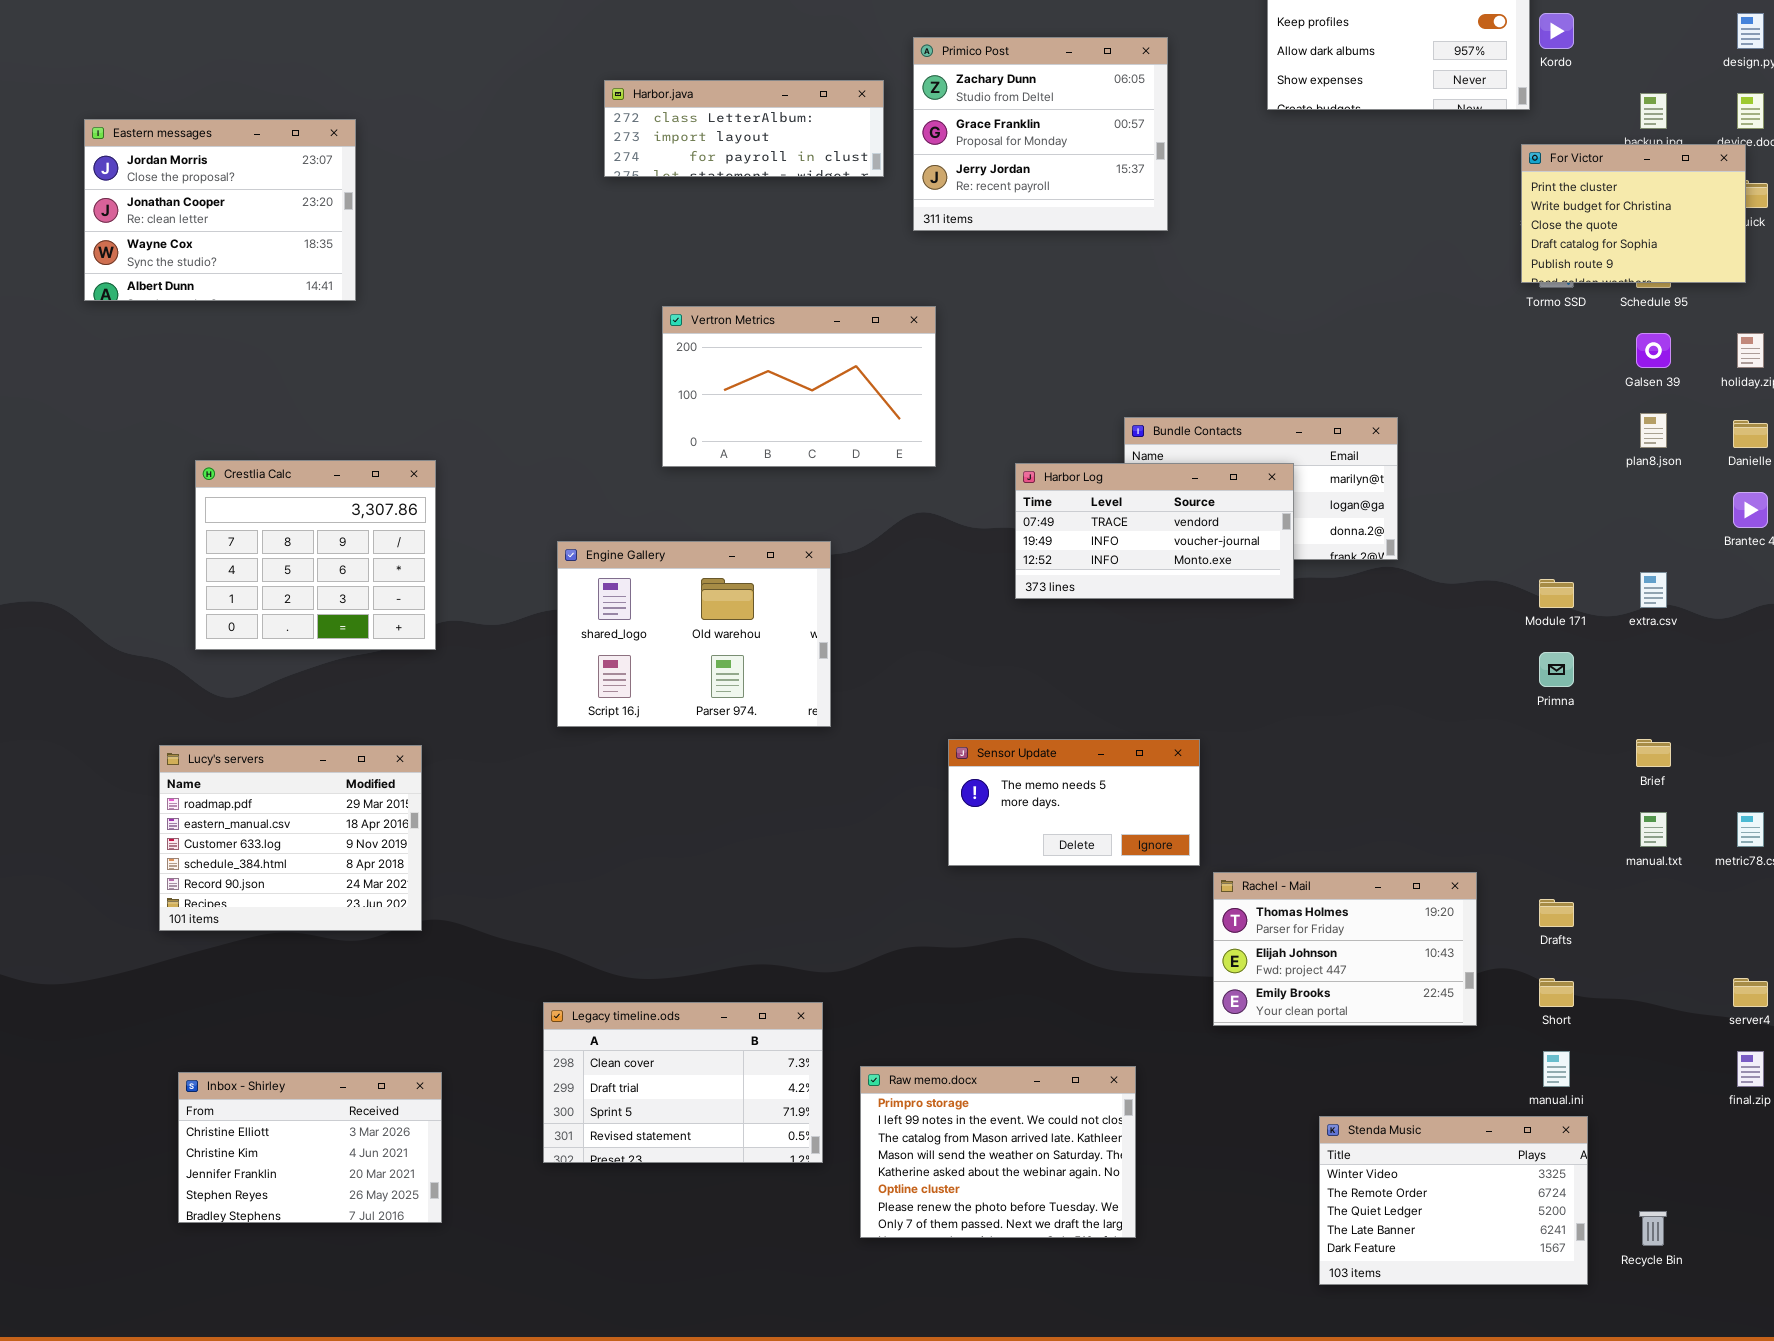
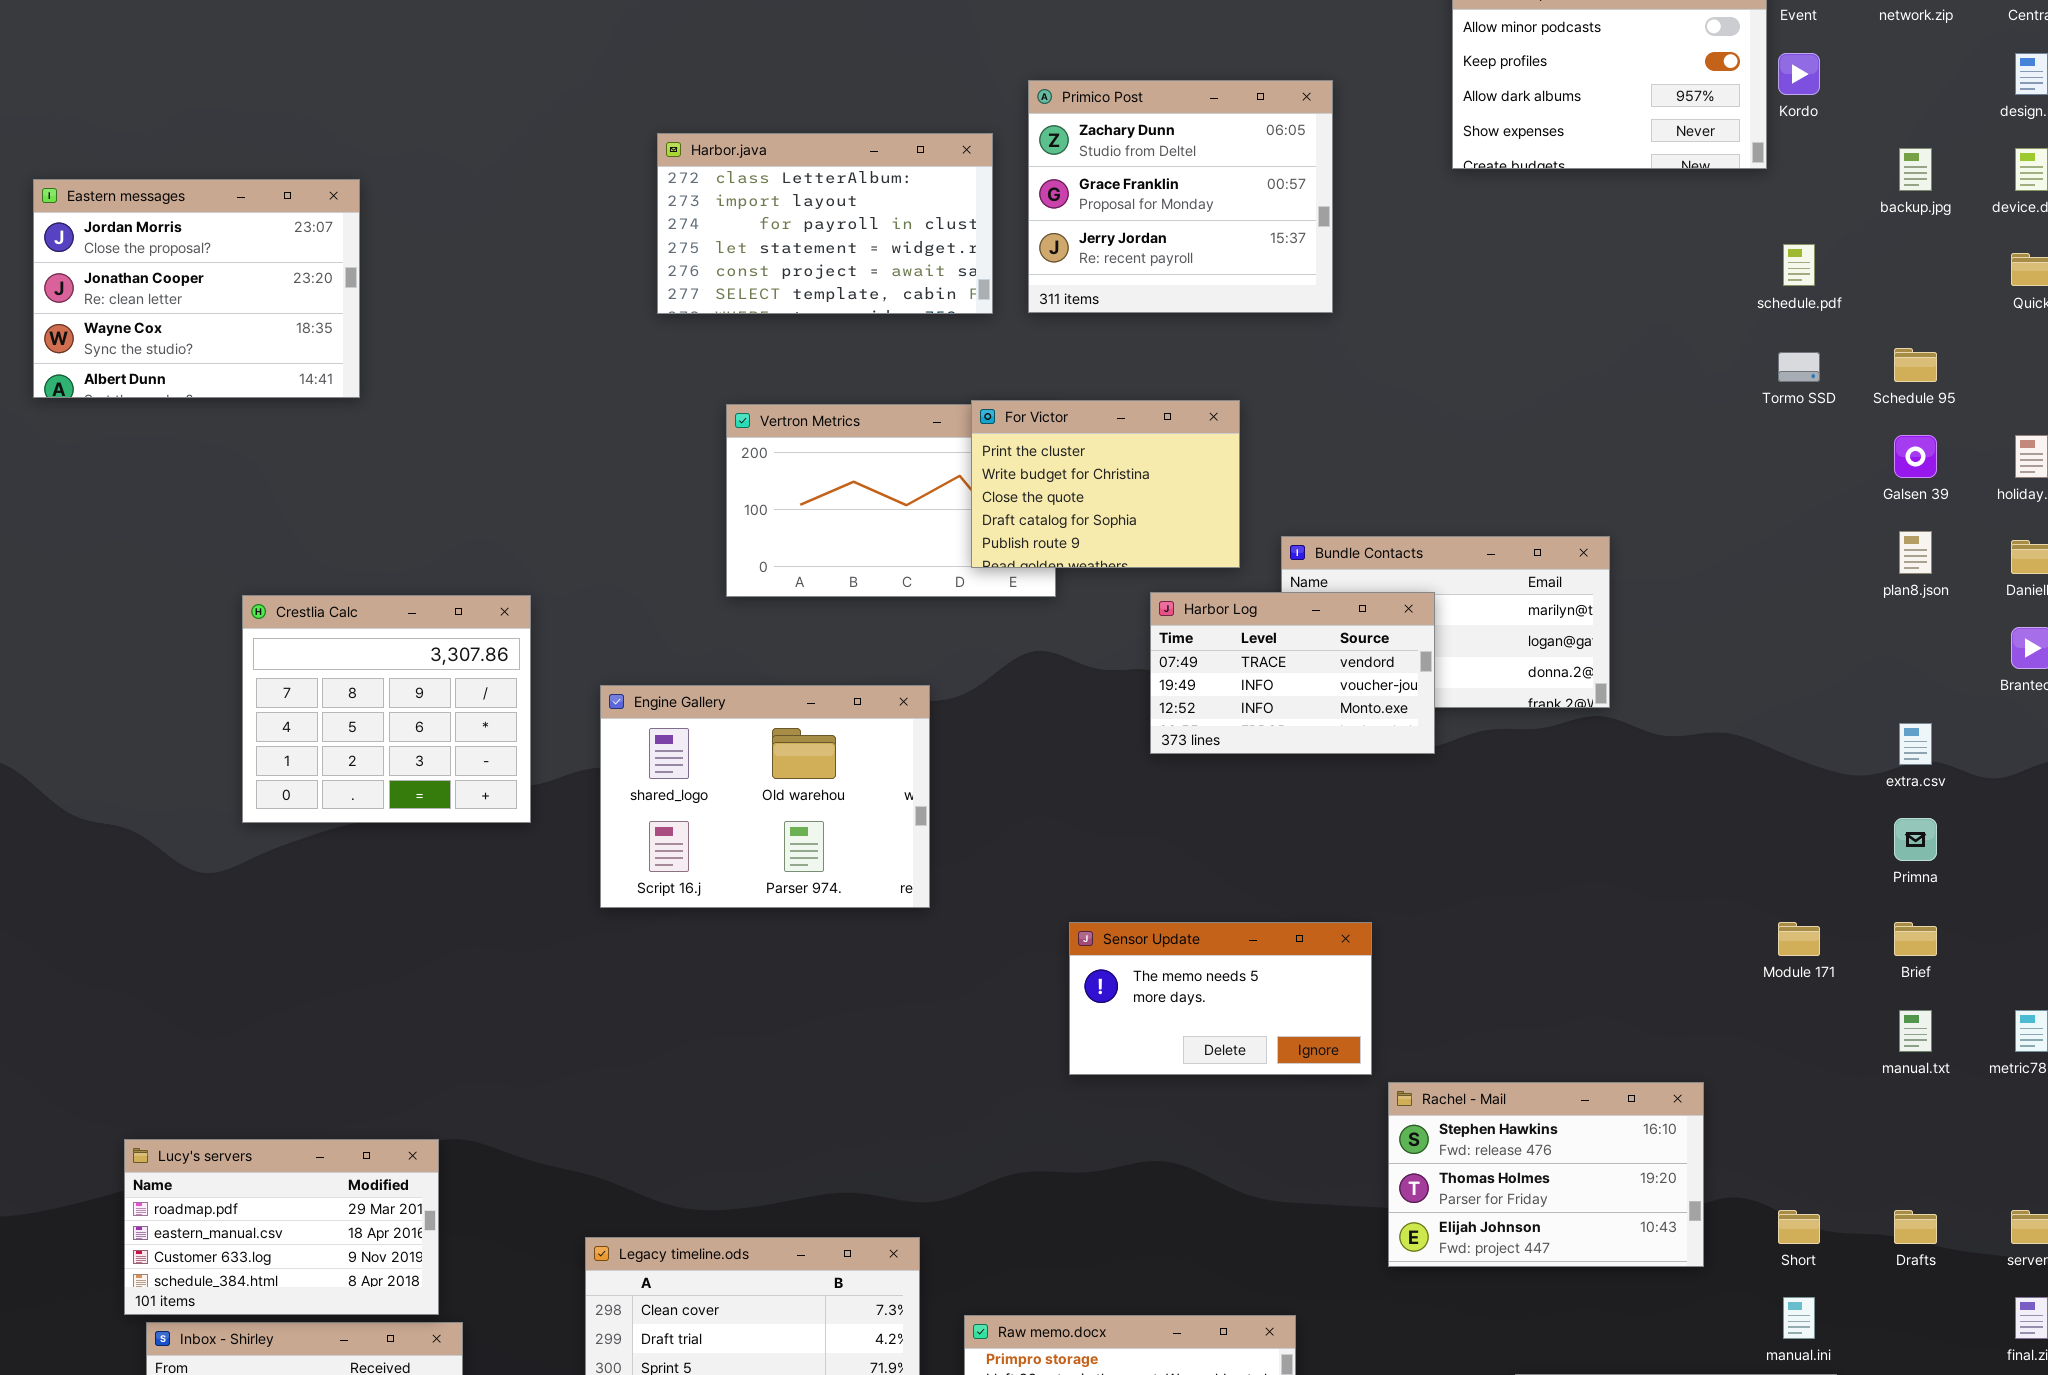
Harbor.java: [604,80,884,177] -> [657,133,993,314], resized
For Victor: [1521,144,1746,283] -> [971,400,1240,568], moved
Crestlia Calc: [195,460,436,650] -> [242,595,531,823], moved
Harbor Log: [1015,463,1294,599] -> [1150,592,1435,754], resized
Module 171: [1539,579,1574,608] -> [1778,922,1820,956], moved
Primna: [1539,652,1574,687] -> [1894,818,1937,861], moved
Lucy's servers: [159,745,422,931] -> [124,1139,439,1315], moved, resized
Rachel - Mail: [1213,872,1477,1026] -> [1388,1082,1704,1267], scrolled up 1 row
Drafts: [1539,899,1574,927] -> [1894,1210,1937,1244], moved

